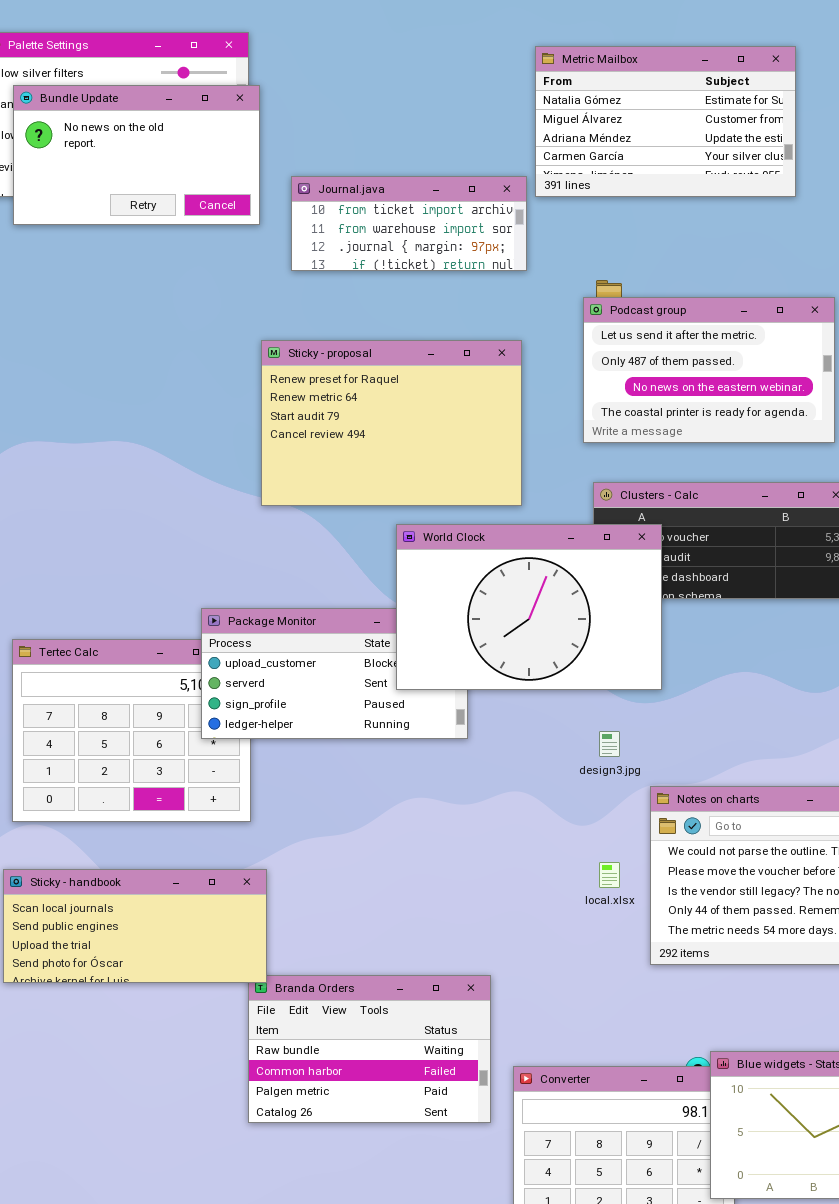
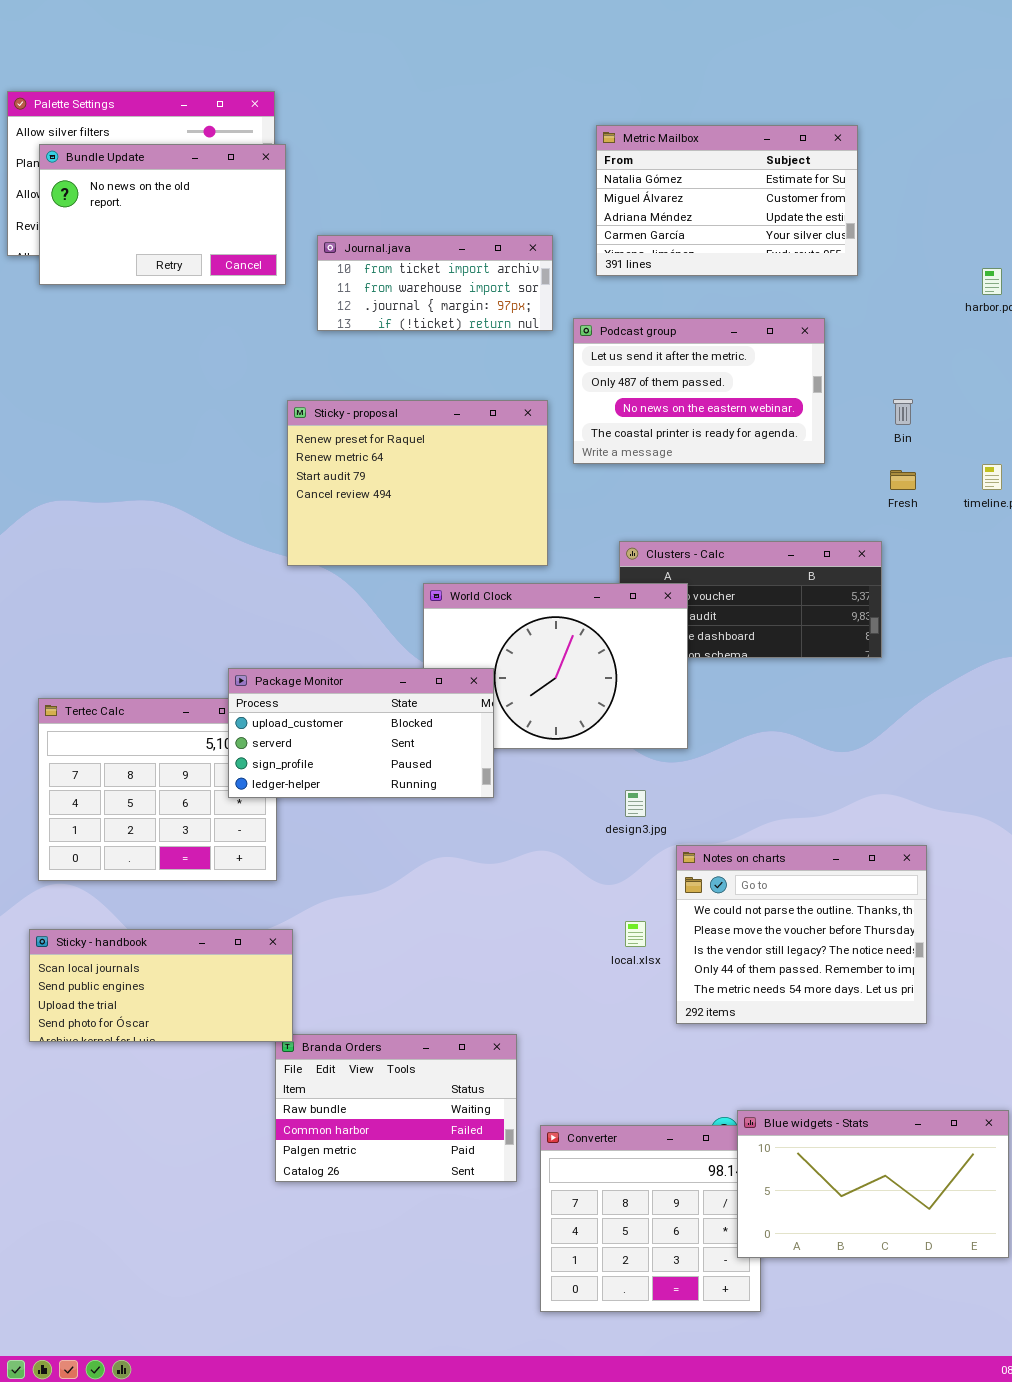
Metric Mailbox: [535,46,796,197] -> [596,125,858,276], moved
Podcast group: [583,297,835,443] -> [573,318,825,464], moved
Package Monitor: [201,608,468,739] -> [228,668,494,798], raised

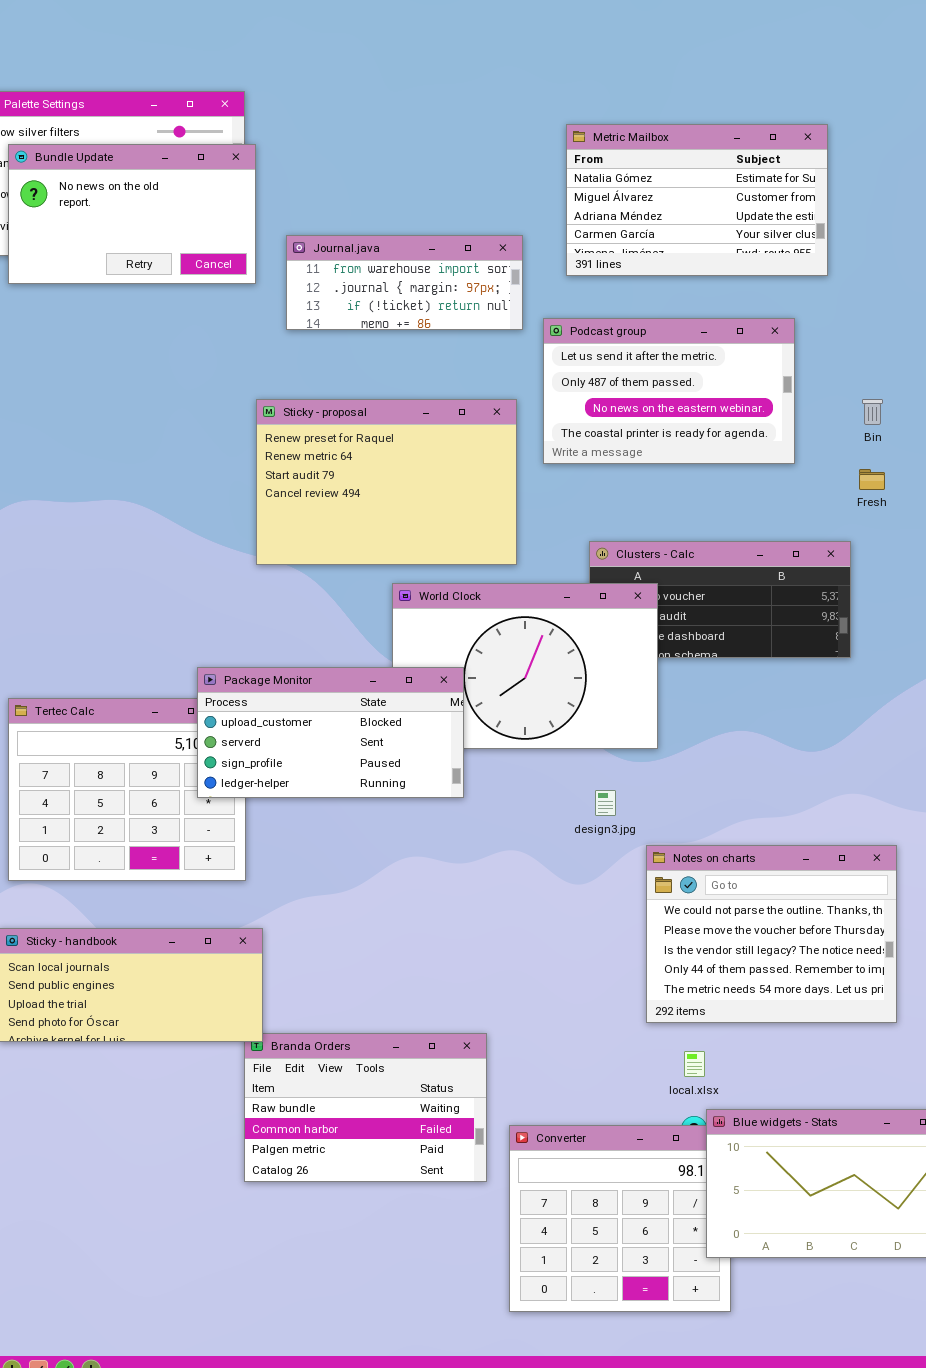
Journal.java: [317,235,553,331] -> [286,235,523,330], scrolled down 1 row
local.xlsx: [625,921,646,947] -> [684,1051,705,1077], moved

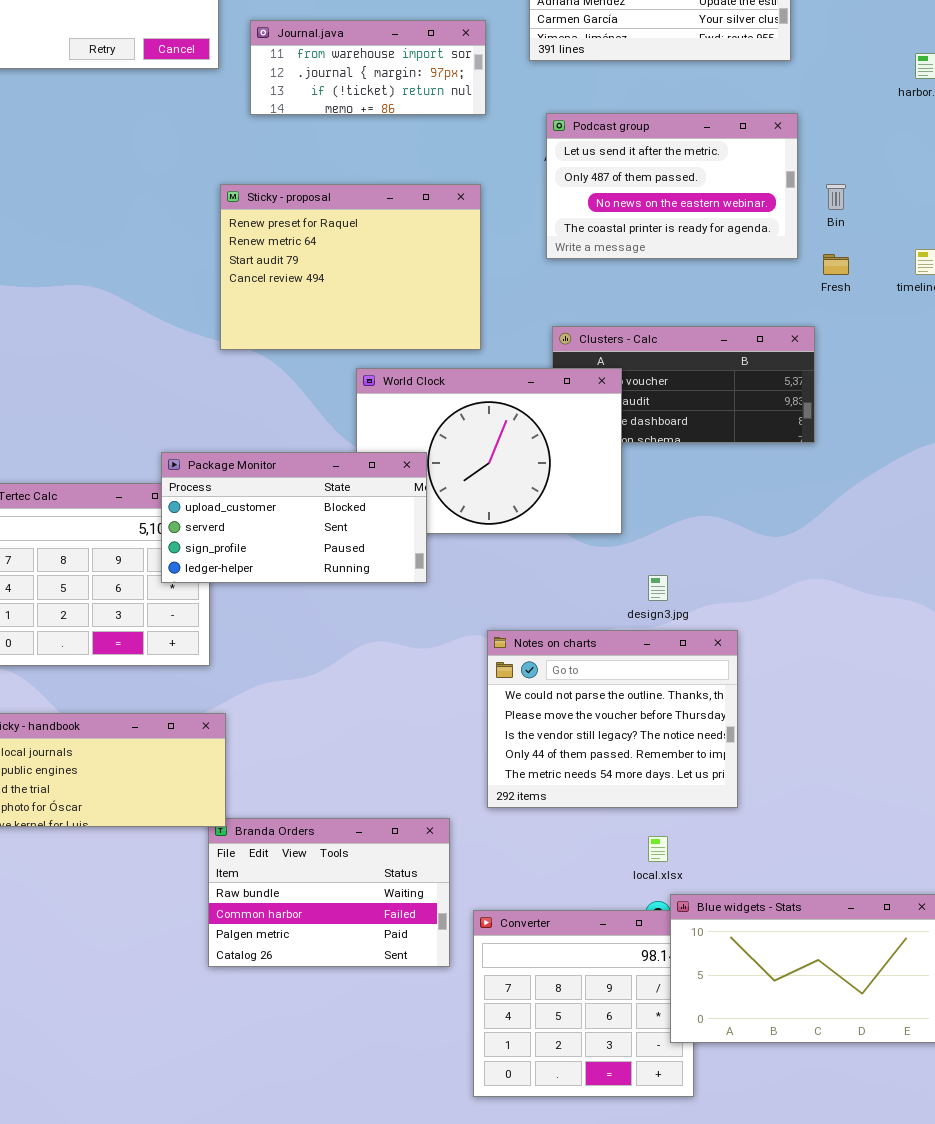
Podcast group: [543,318,795,464] -> [546,113,798,259], moved
design3.jpg: [595,790,616,816] -> [648,575,668,601], moved
Notes on charts: [646,845,897,1023] -> [487,630,738,808], moved

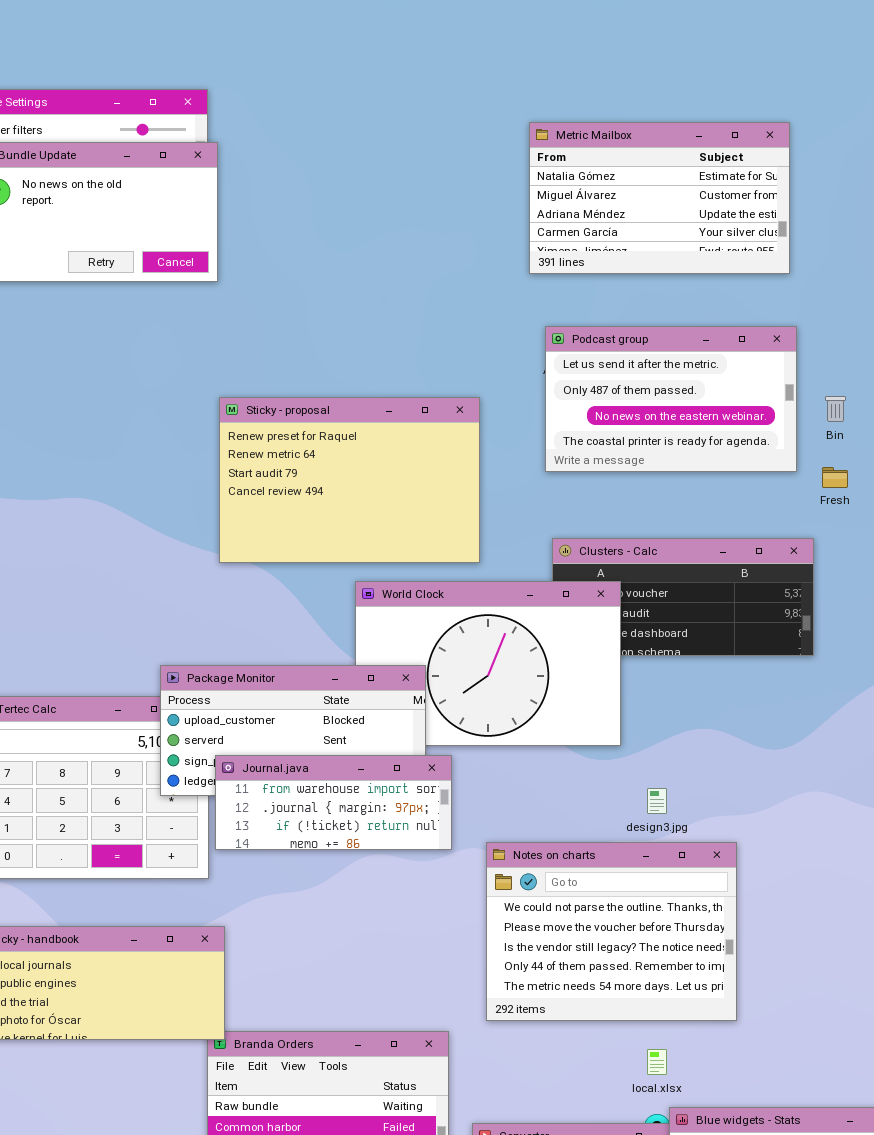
Journal.java: [250,20,486,115] -> [215,755,452,850], moved

